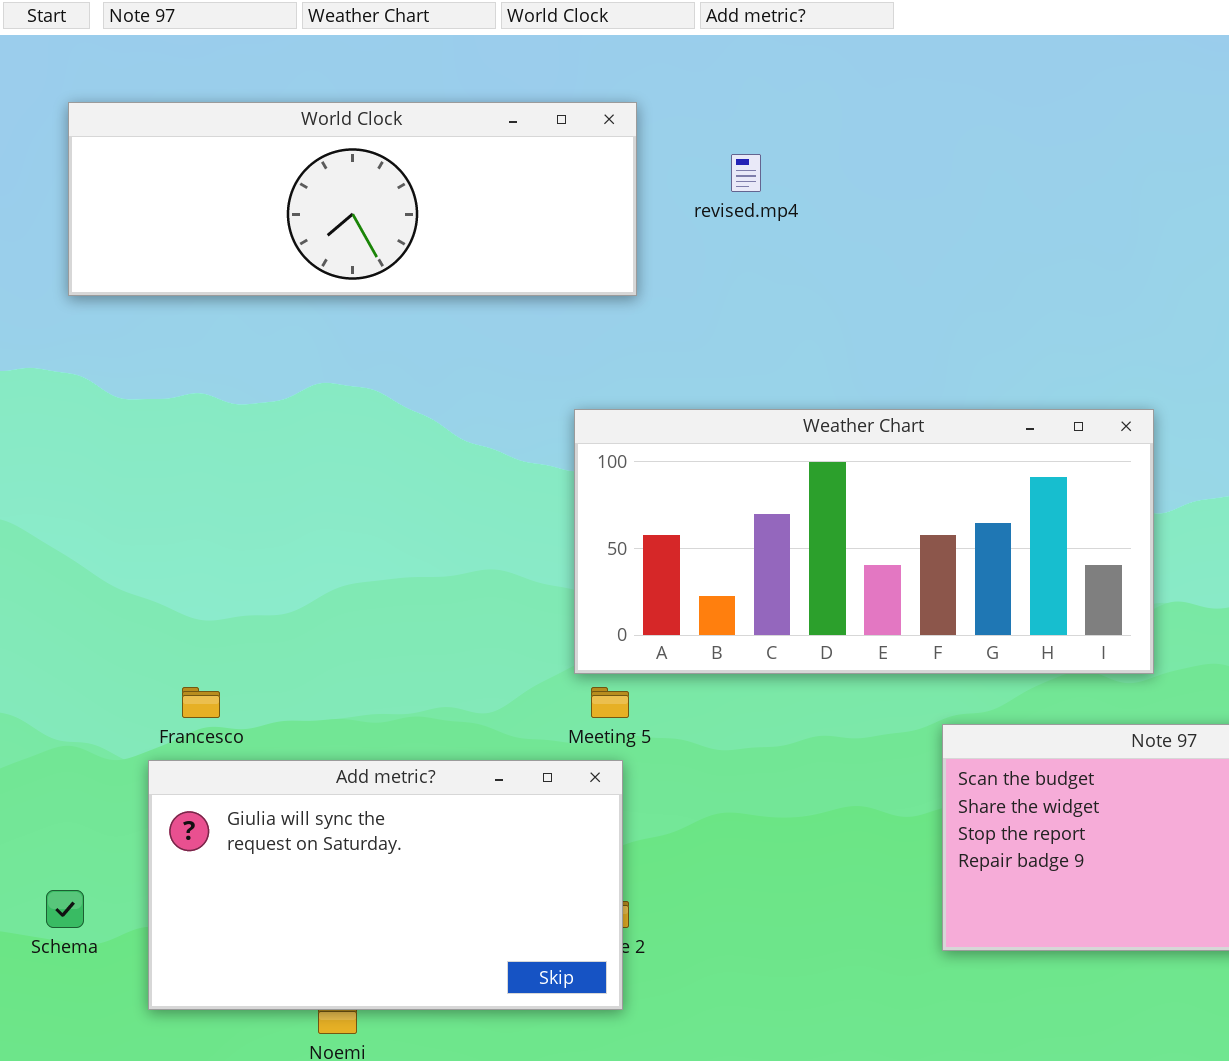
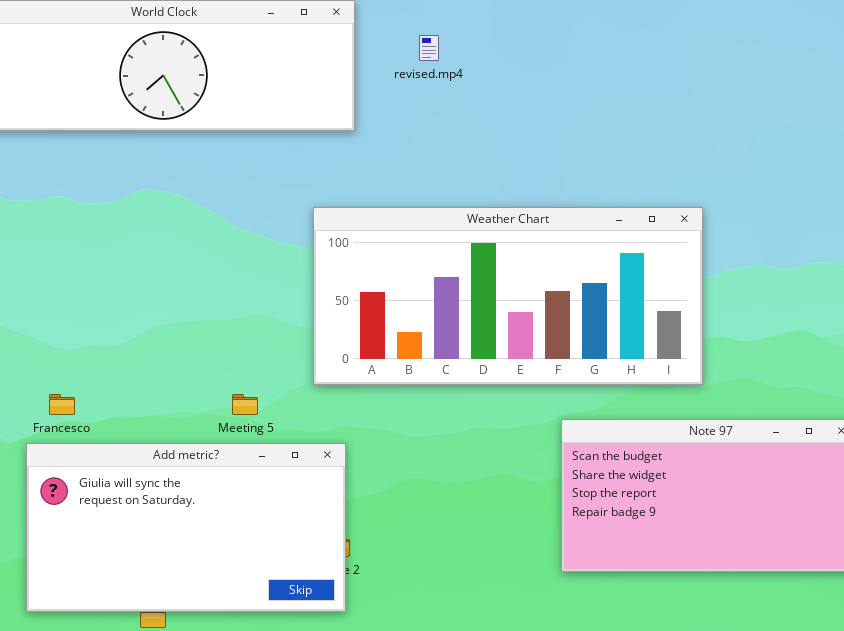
Meeting 5: [591,687,629,718] -> [232,394,258,415], moved

